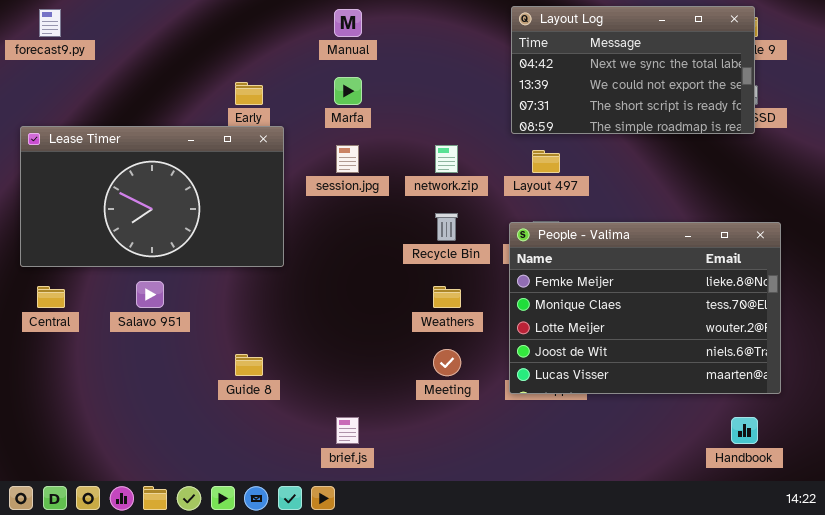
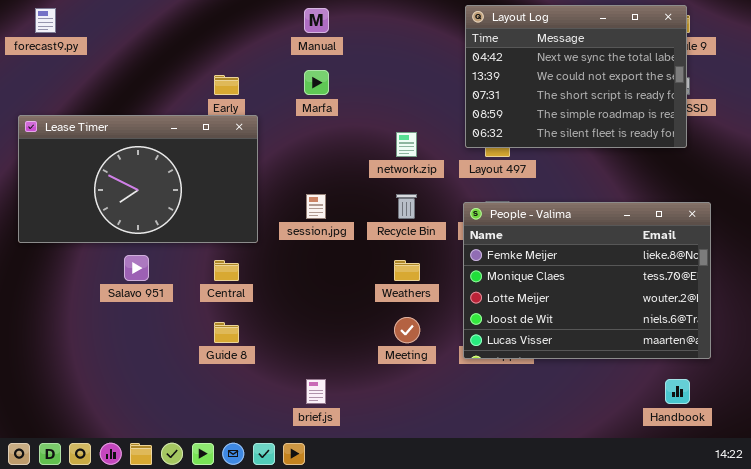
Layout Log: [511,6,755,134] -> [465,5,687,148], resized
session.jpg: [336,145,359,173] -> [306,194,326,219], moved
Central: [37,286,65,308] -> [214,260,239,281], moved

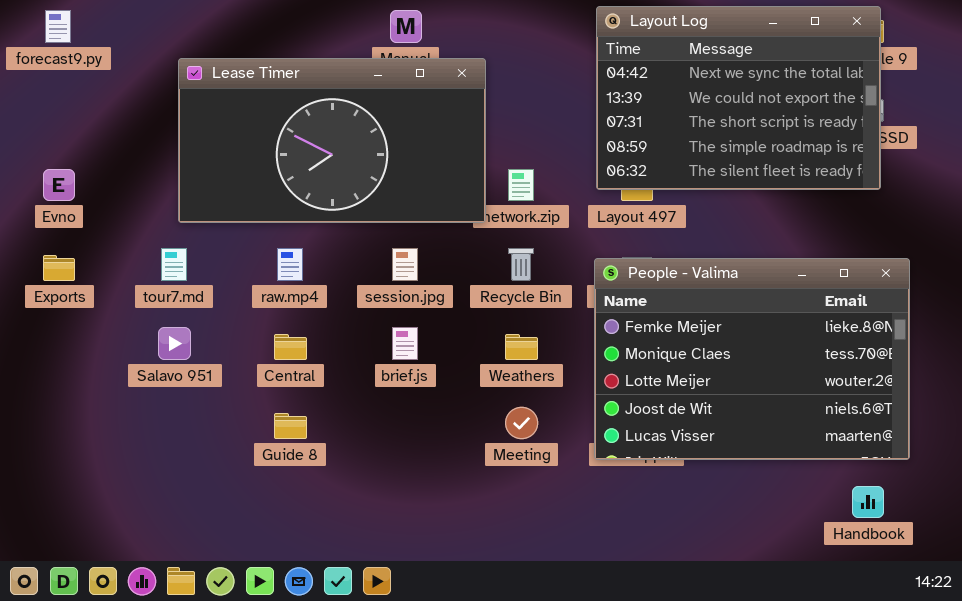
Lease Timer: [18,115,258,243] -> [178,58,486,223], moved
brief.js: [306,379,326,404] -> [392,327,418,360], moved

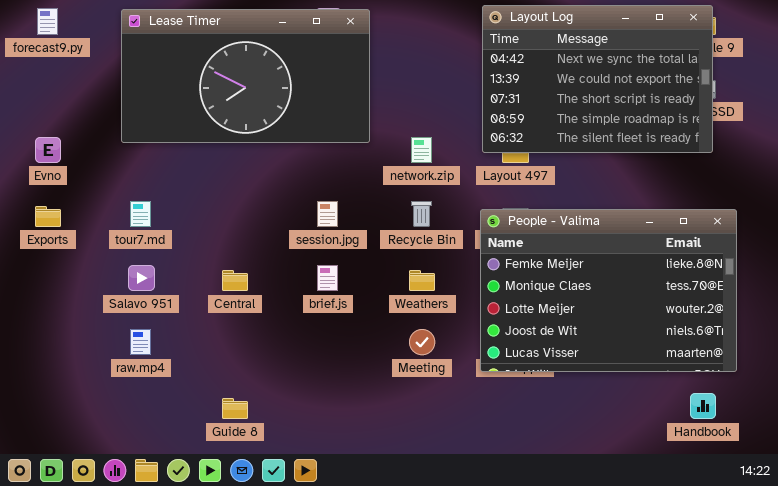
Lease Timer: [178,58,486,223] -> [121,9,370,143], moved
raw.mp4: [277,248,303,281] -> [130,329,151,355], moved
Guide 8: [274,413,307,439] -> [222,398,248,419], moved

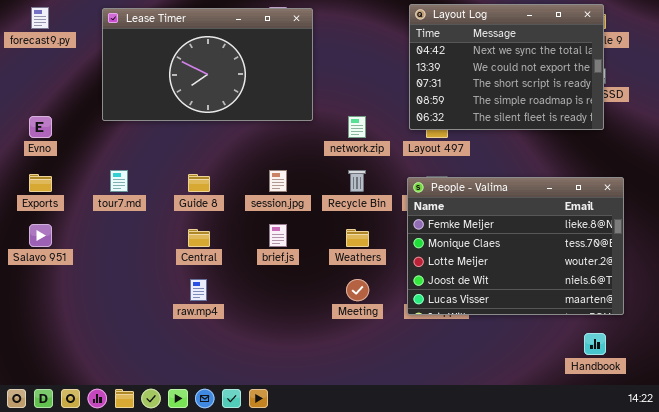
Salavo 951: [128,265,155,291] -> [29,224,52,247], moved
raw.mp4: [130,329,151,355] -> [190,279,207,301], moved
Guide 8: [222,398,248,419] -> [188,174,210,192], moved

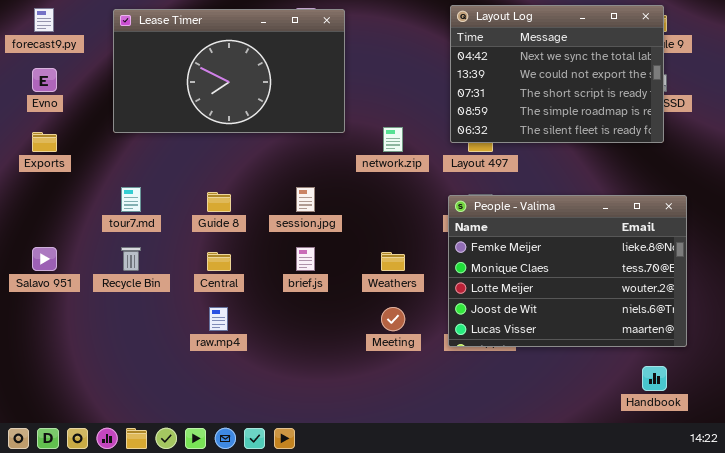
Evno: [29,116,52,138] -> [32,68,57,92], moved
Recycle Bin: [348,170,366,192] -> [121,247,141,271], moved
Exports: [29,174,52,192] -> [32,132,57,152], moved

